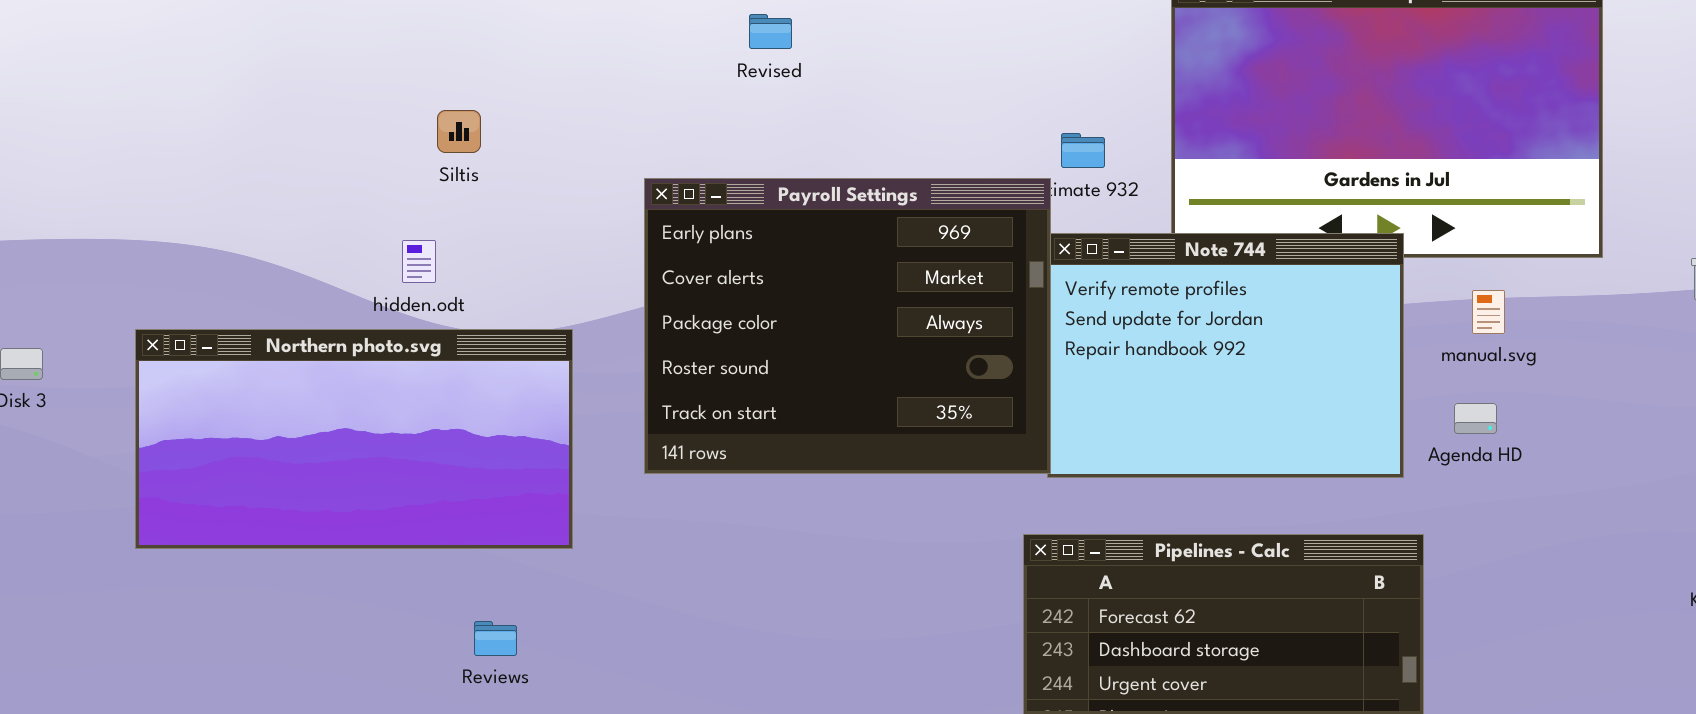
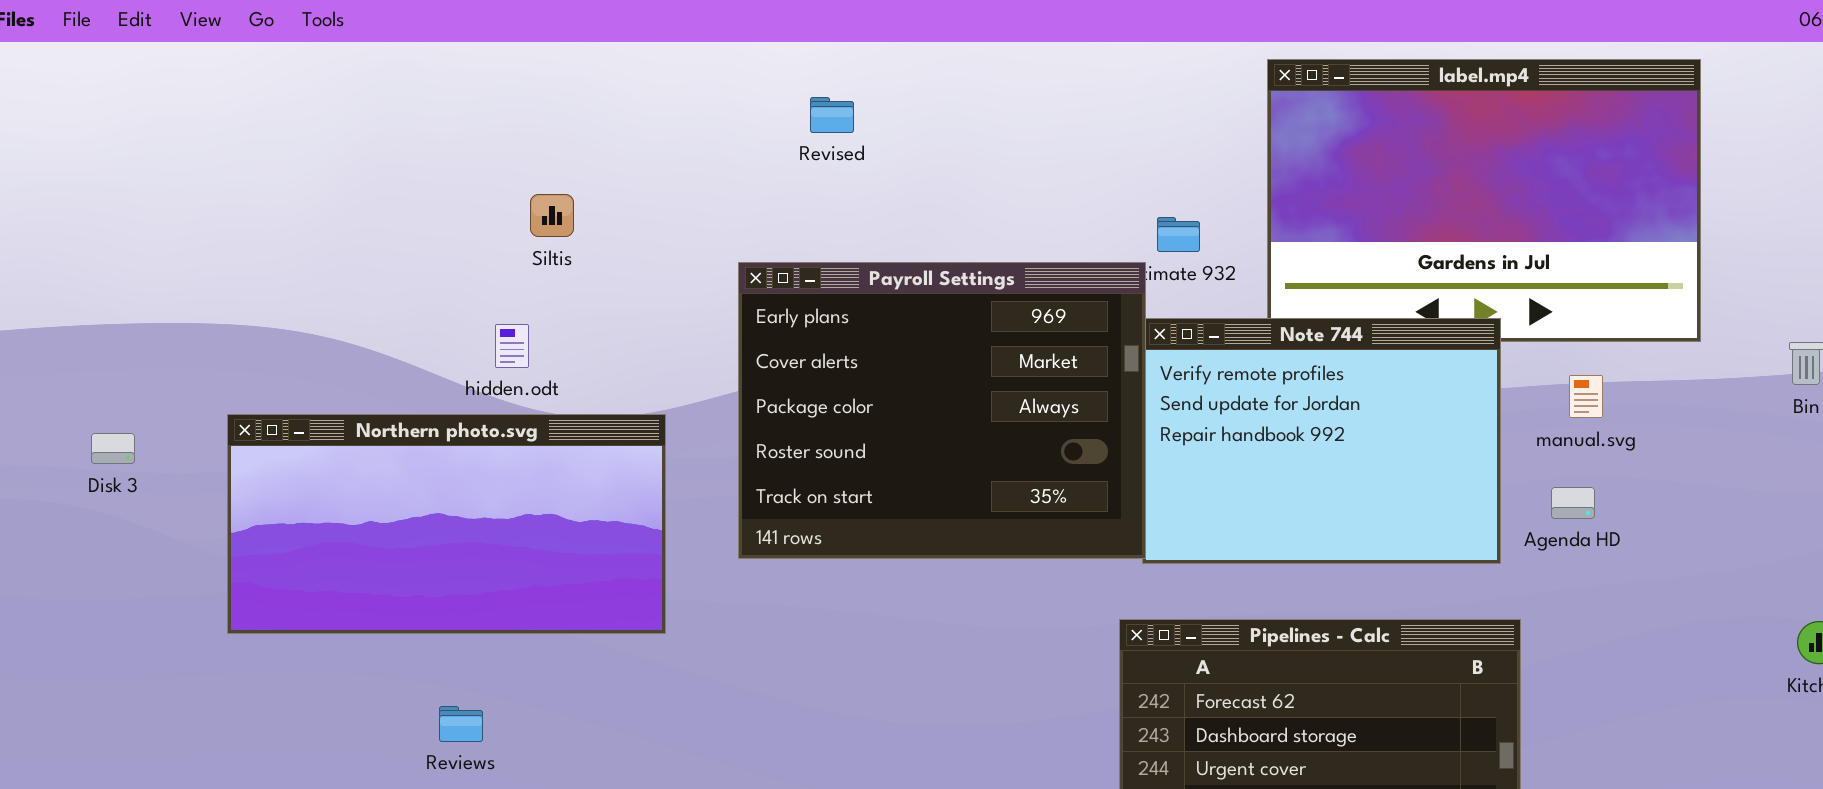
Revised: [749,14,792,49] -> [810,97,854,133], moved
Reviews: [474,621,517,656] -> [439,706,483,742], moved

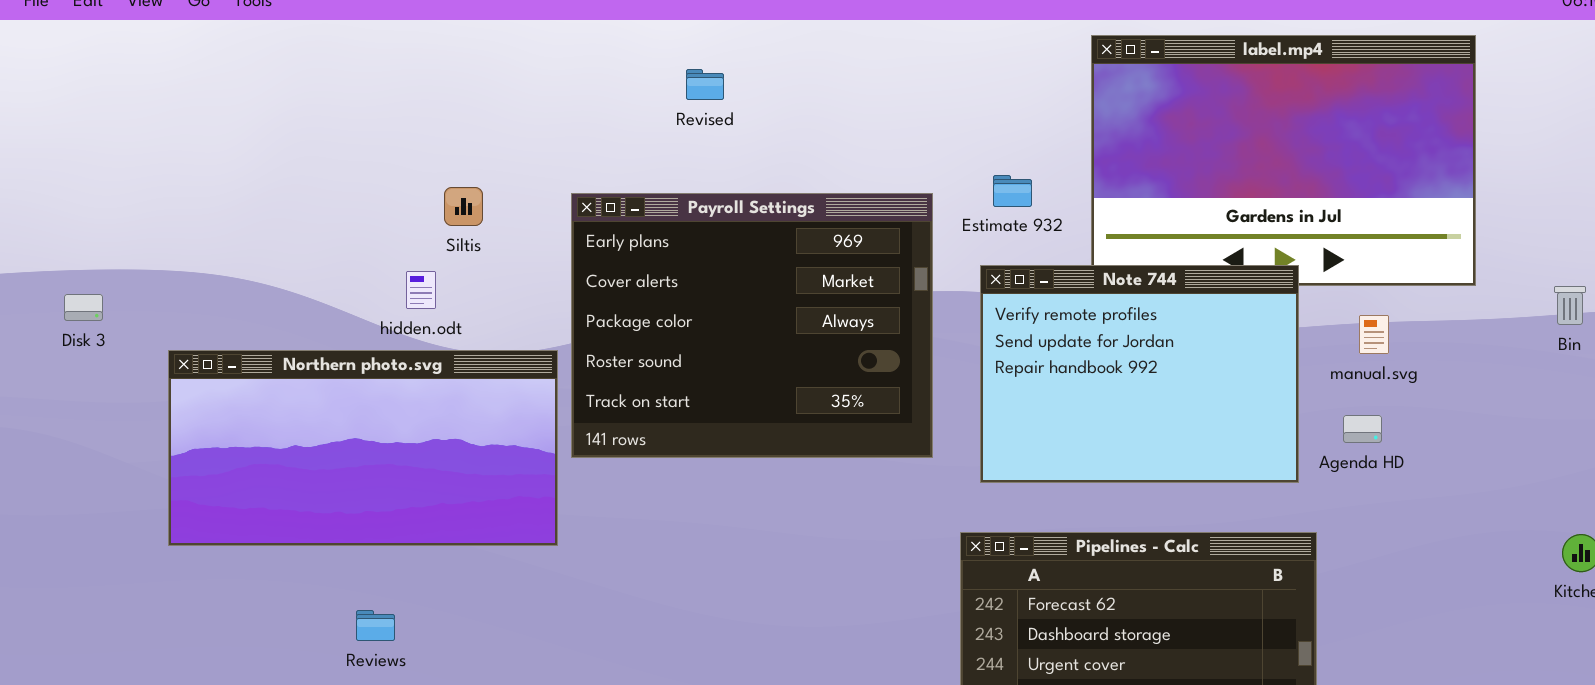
Siltis: [530,194,574,237] -> [444,187,483,226], moved
Payroll Settings: [738,262,1146,559] -> [571,193,933,458], moved
Disk 3: [91,433,135,464] -> [64,294,103,321], moved

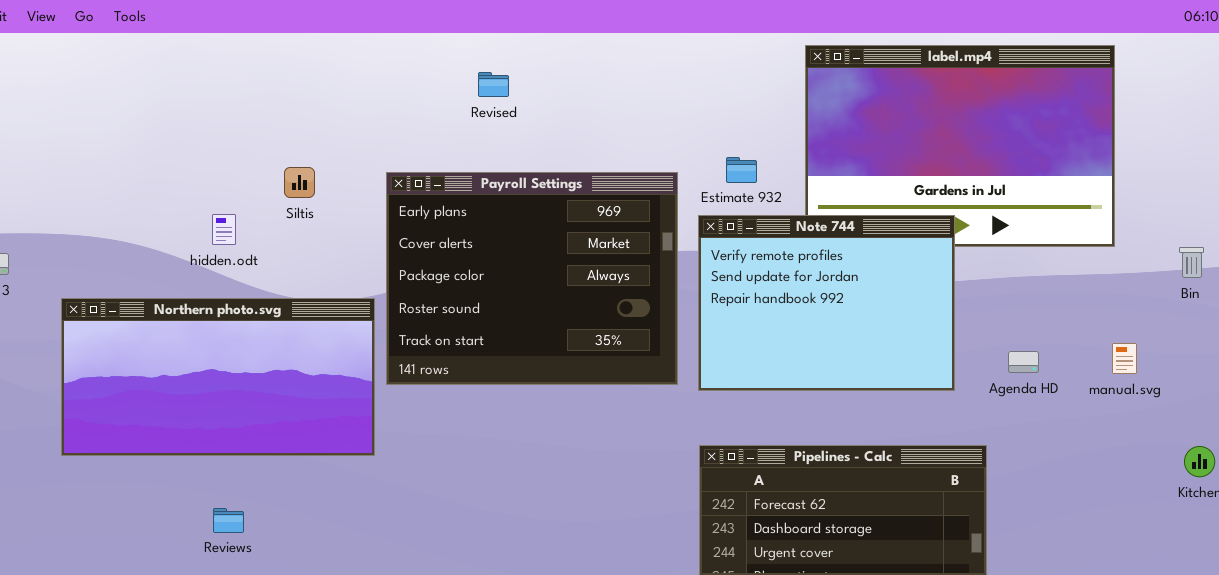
Note 744: [980,265,1299,483] -> [698,215,955,391], moved
hidden.odt: [406,271,436,309] -> [212,214,236,245], moved
manual.svg: [1359,315,1389,354] -> [1112,343,1137,374], moved

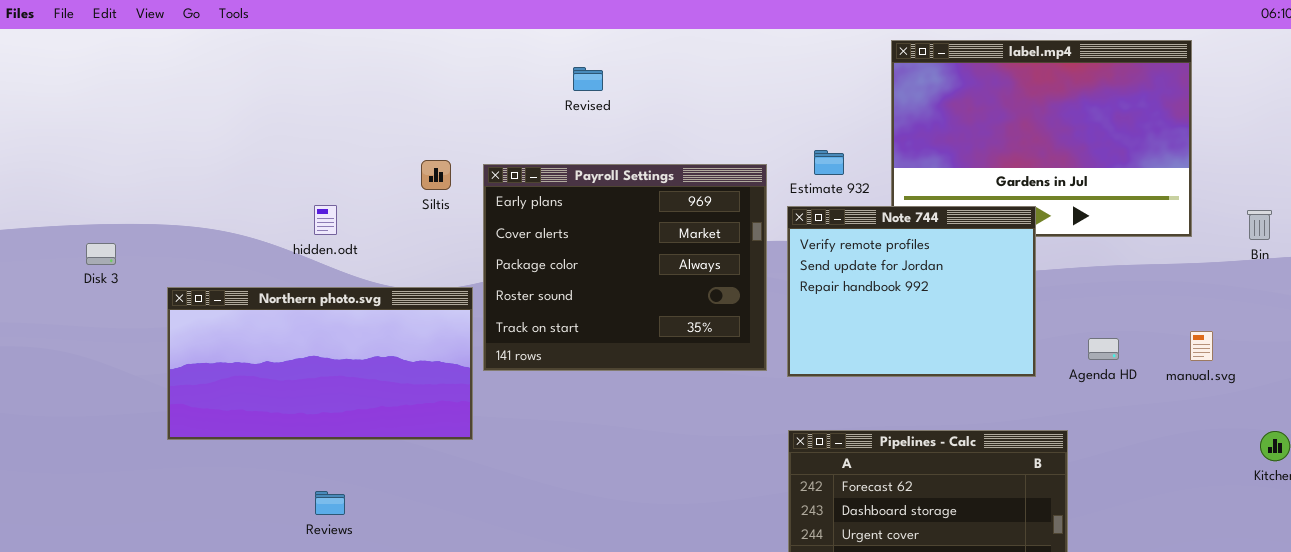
Siltis: [284,167,315,198] -> [421,160,451,190], moved
Bin: [1179,247,1204,278] -> [1247,210,1272,240], moved

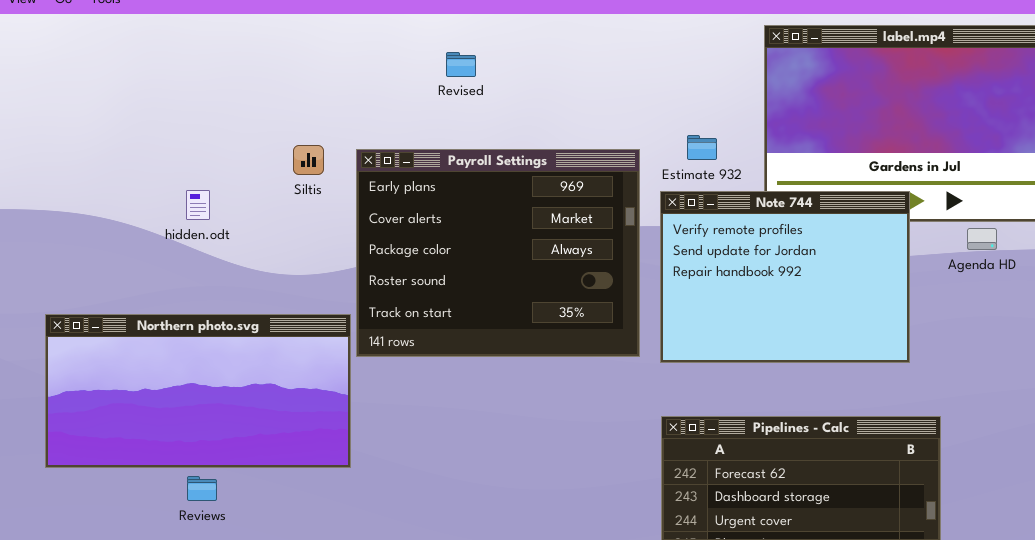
Northern photo.svg: [167,287,473,440] -> [45,314,351,468], moved
Agenda HD: [1088,338,1119,360] -> [967,228,997,250], moved

